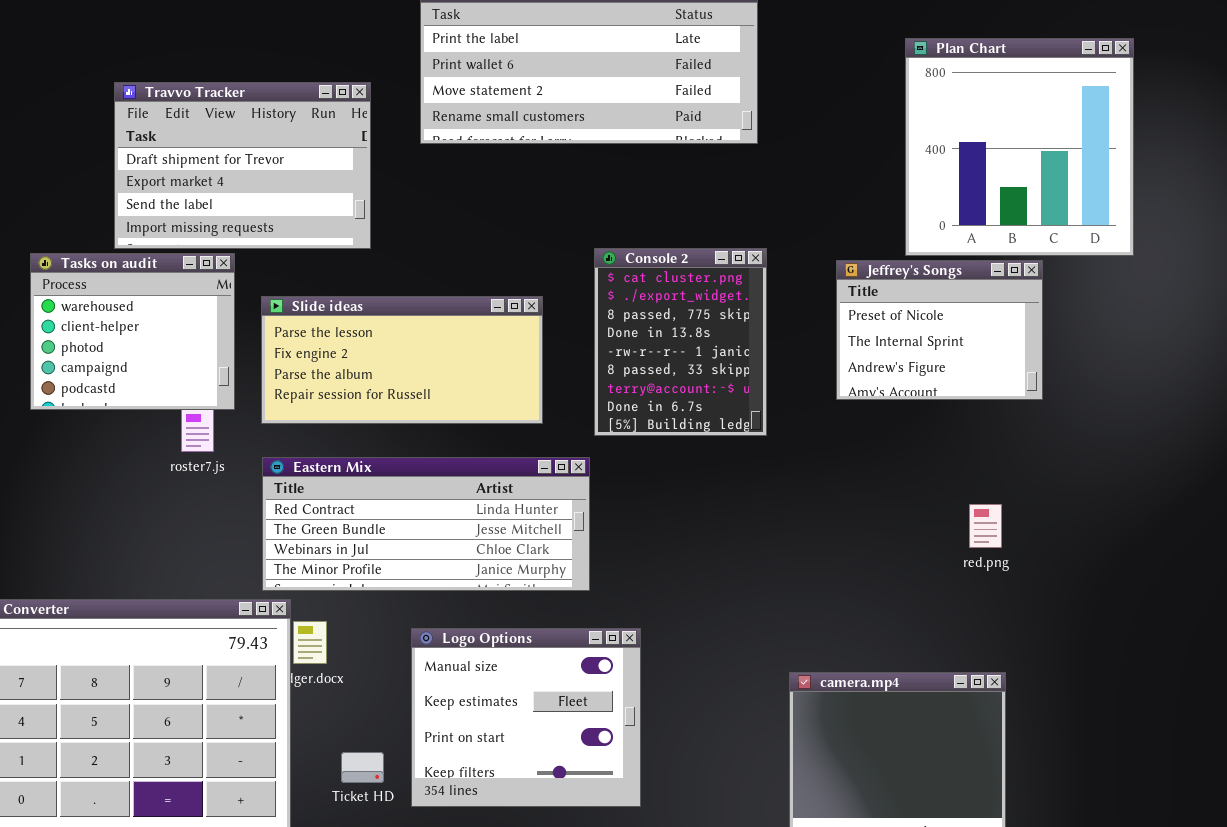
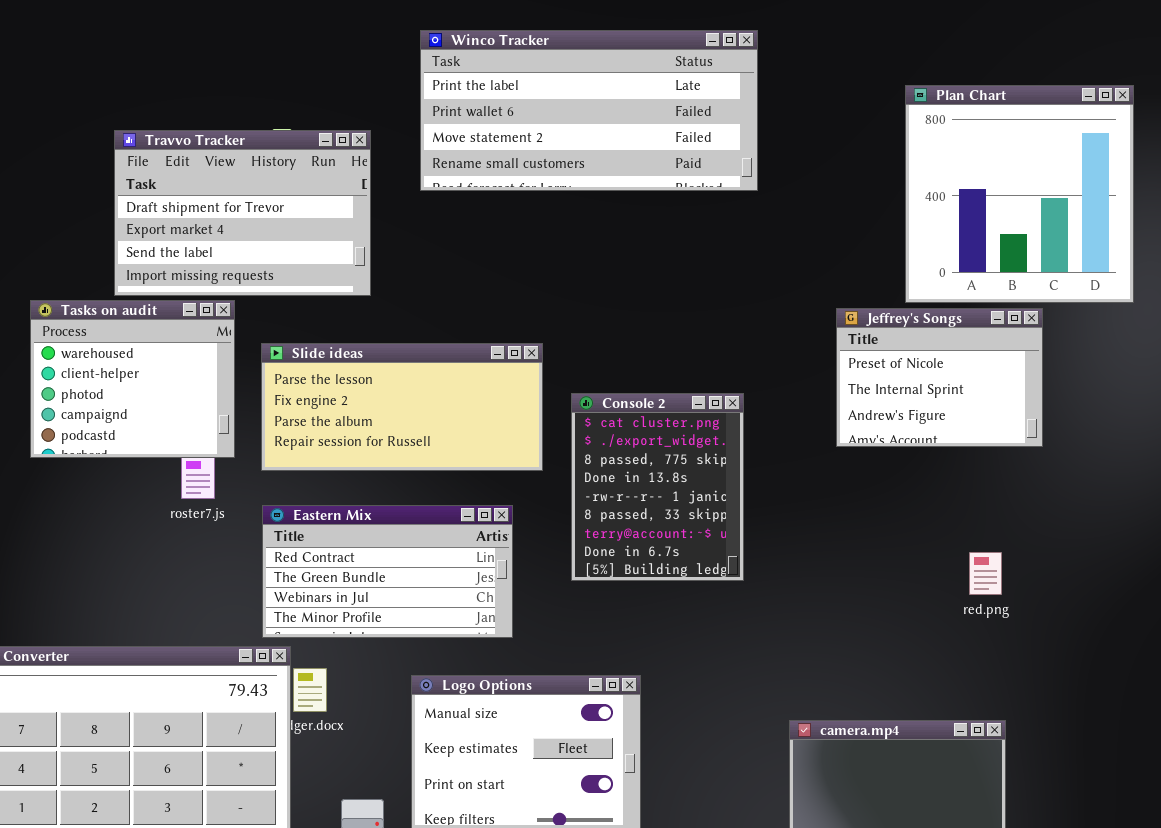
Console 2: [594,248,767,436] -> [571,393,744,581], moved
Eastern Mix: [262,457,590,591] -> [262,505,513,638], resized

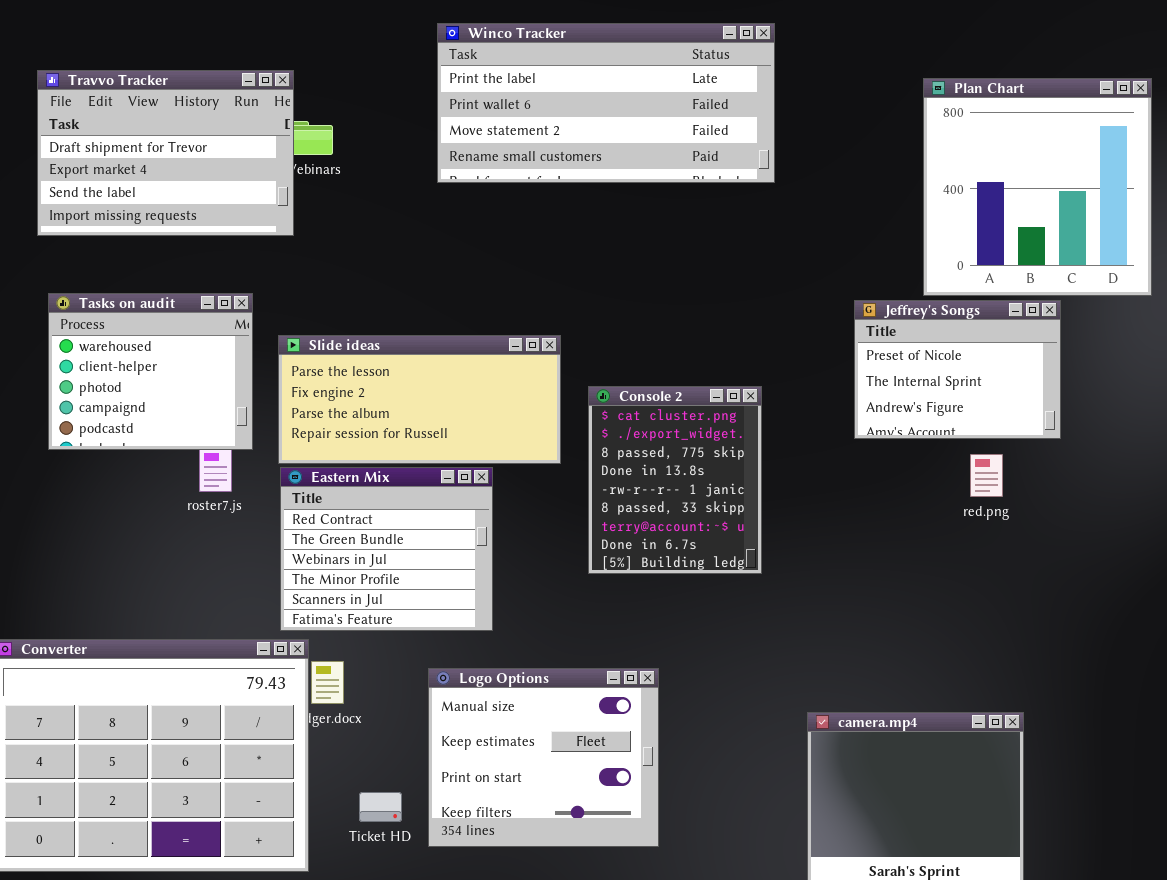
Travvo Tracker: [114,130,371,296] -> [37,70,294,236], moved
Eastern Mix: [262,505,513,638] -> [280,467,493,631], resized
red.png: [969,552,1002,595] -> [970,454,1003,497], moved

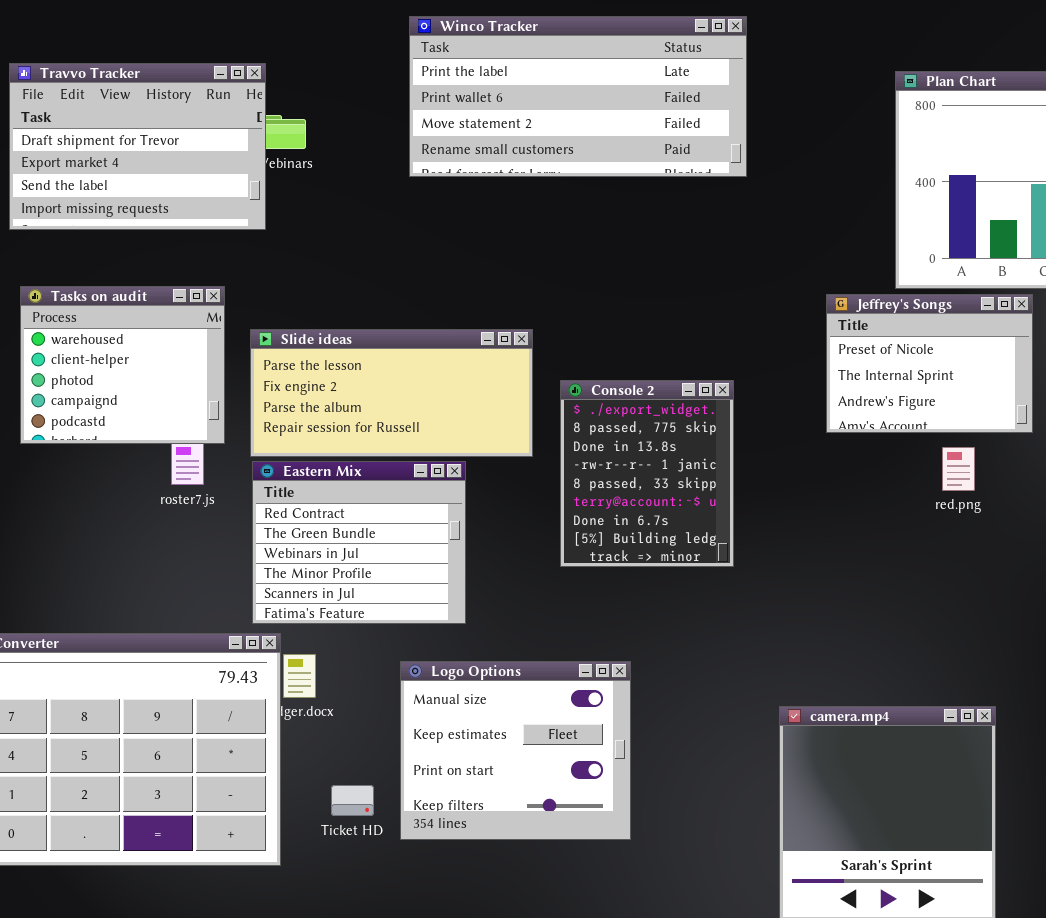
Console 2: [588,386,762,574] -> [560,380,734,567], scrolled down 1 row

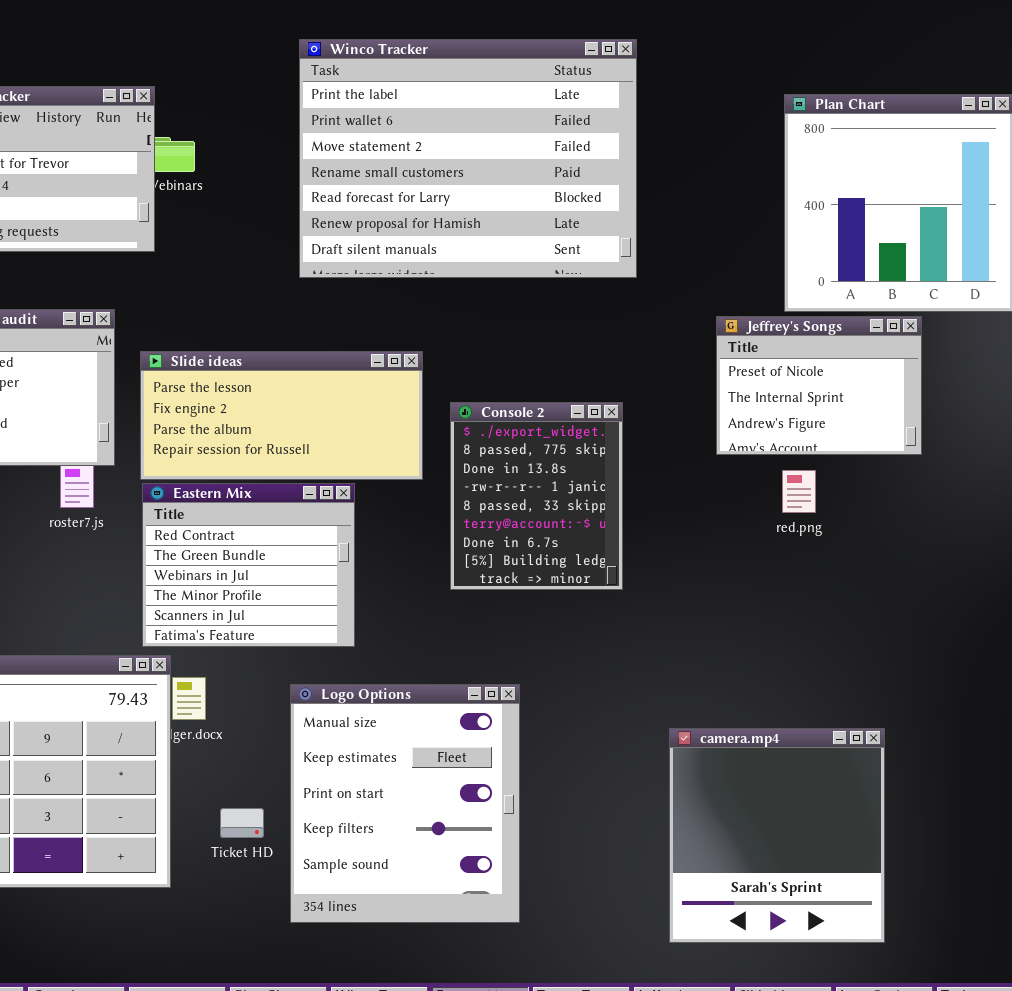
Winco Tracker: [409,16,747,177] -> [299,39,637,278], resized
red.png: [942,447,975,491] -> [782,470,816,513], moved
Logo Options: [400,661,631,840] -> [290,684,520,923], resized

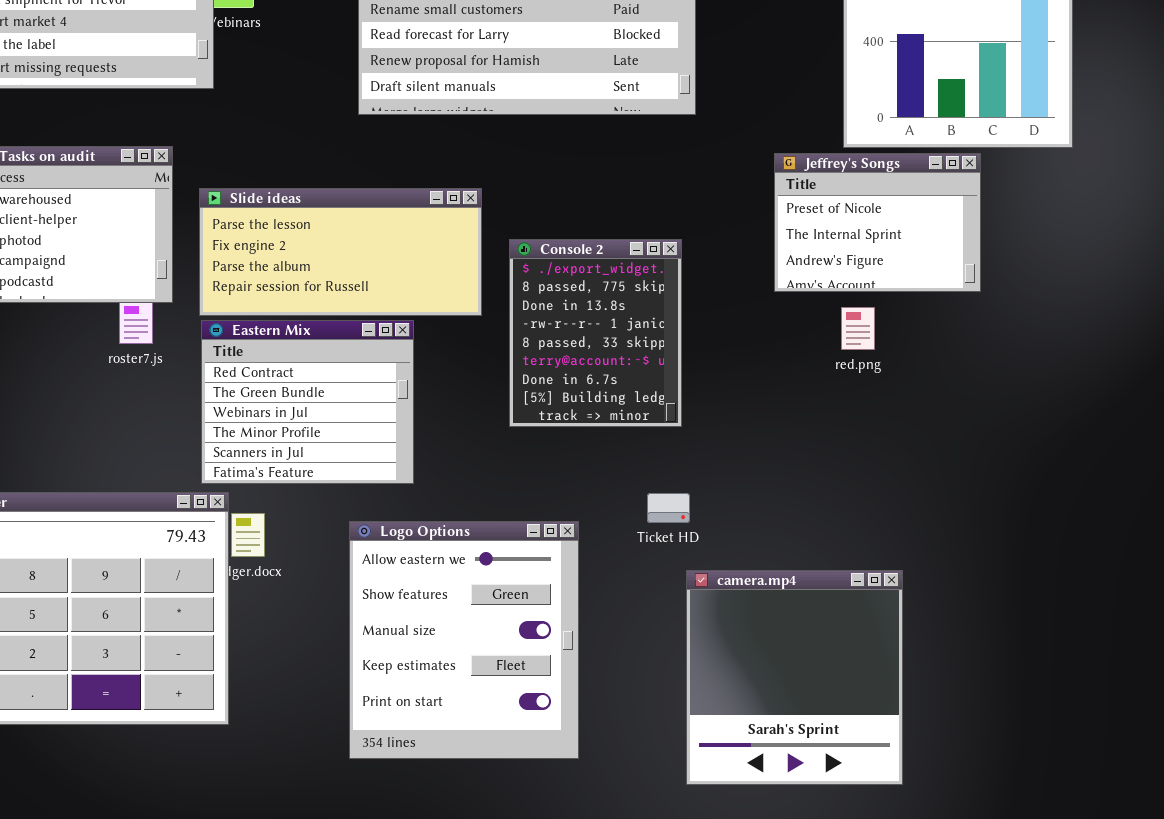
Logo Options: [290,684,520,923] -> [349,521,579,759], scrolled up 2 rows
camera.mp4: [669,728,885,943] -> [686,570,903,785], moved
Ticket HD: [220,808,264,838] -> [647,493,690,523], moved

